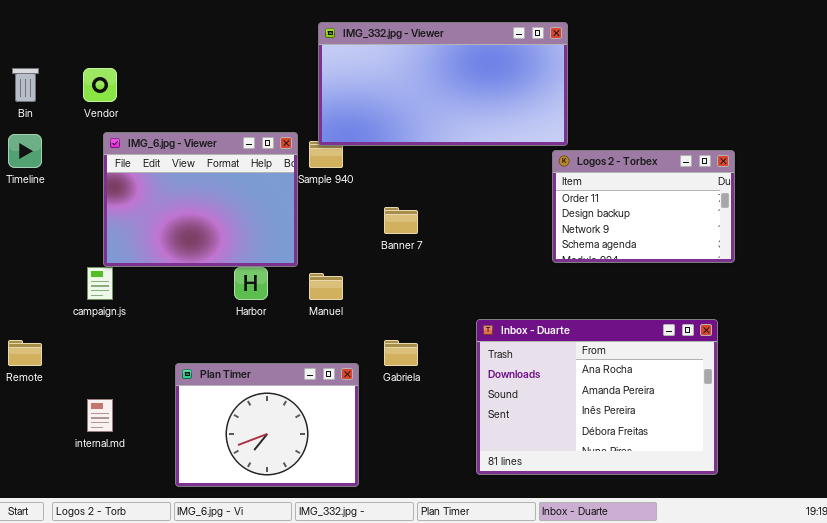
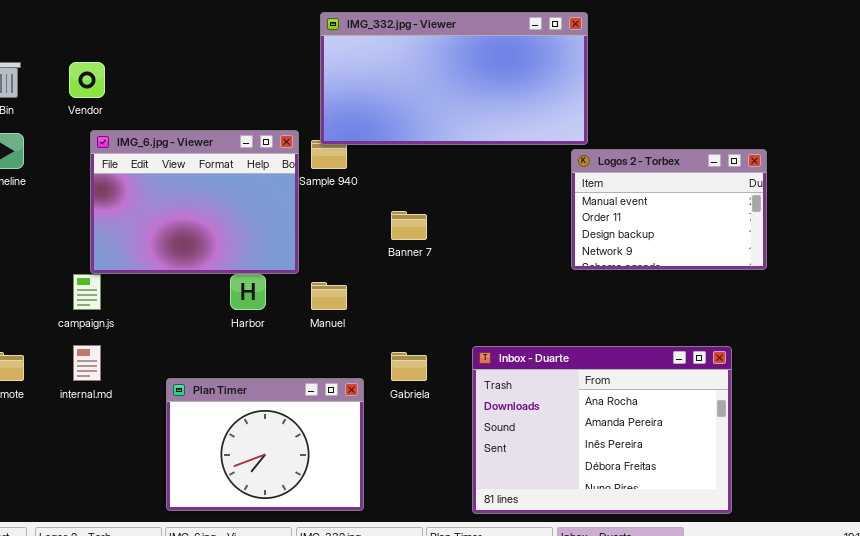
Logos 2 - Torbex: [552,150,735,263] -> [571,149,767,270], scrolled up 1 row
Inbox - Duarte: [476,319,718,475] -> [472,346,732,514], moved
internal.md: [87,399,113,432] -> [73,345,101,381], moved

